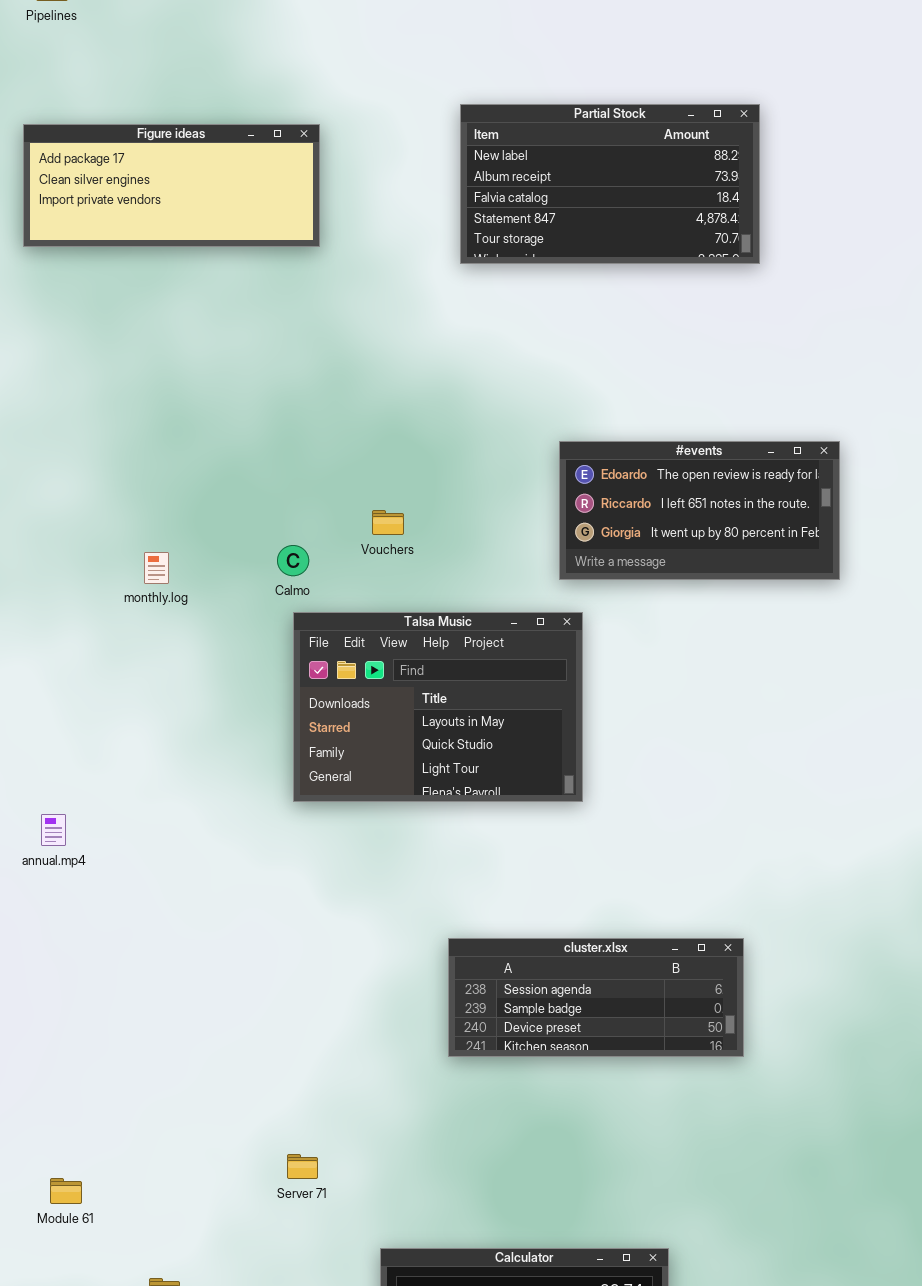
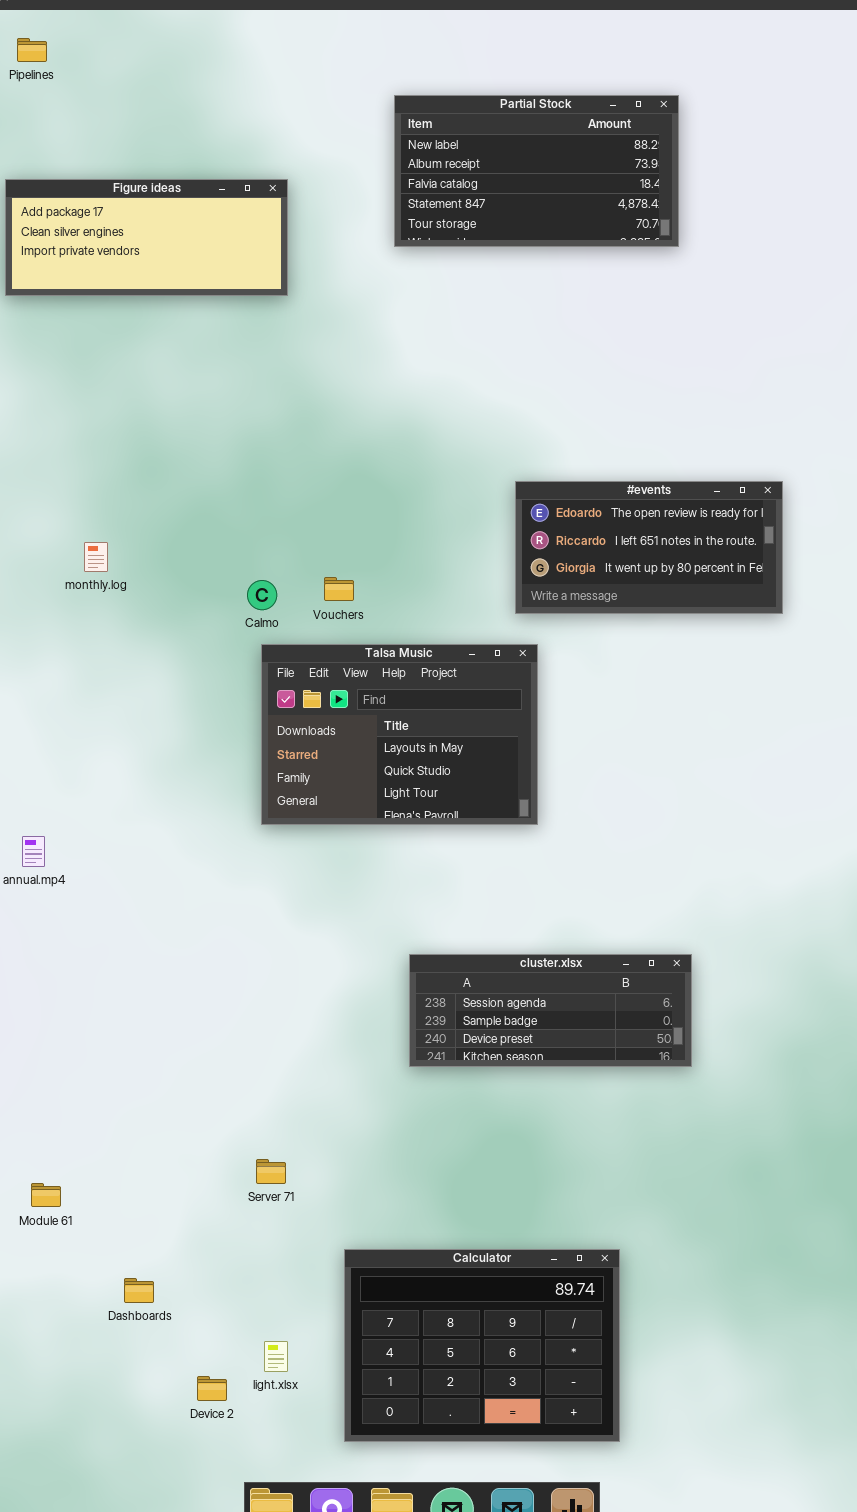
Partial Stock: [460,104,760,264] -> [394,95,679,247], moved
Vouchers: [372,510,404,535] -> [324,577,354,601], moved
monthly.log: [144,552,169,584] -> [84,542,108,572], moved

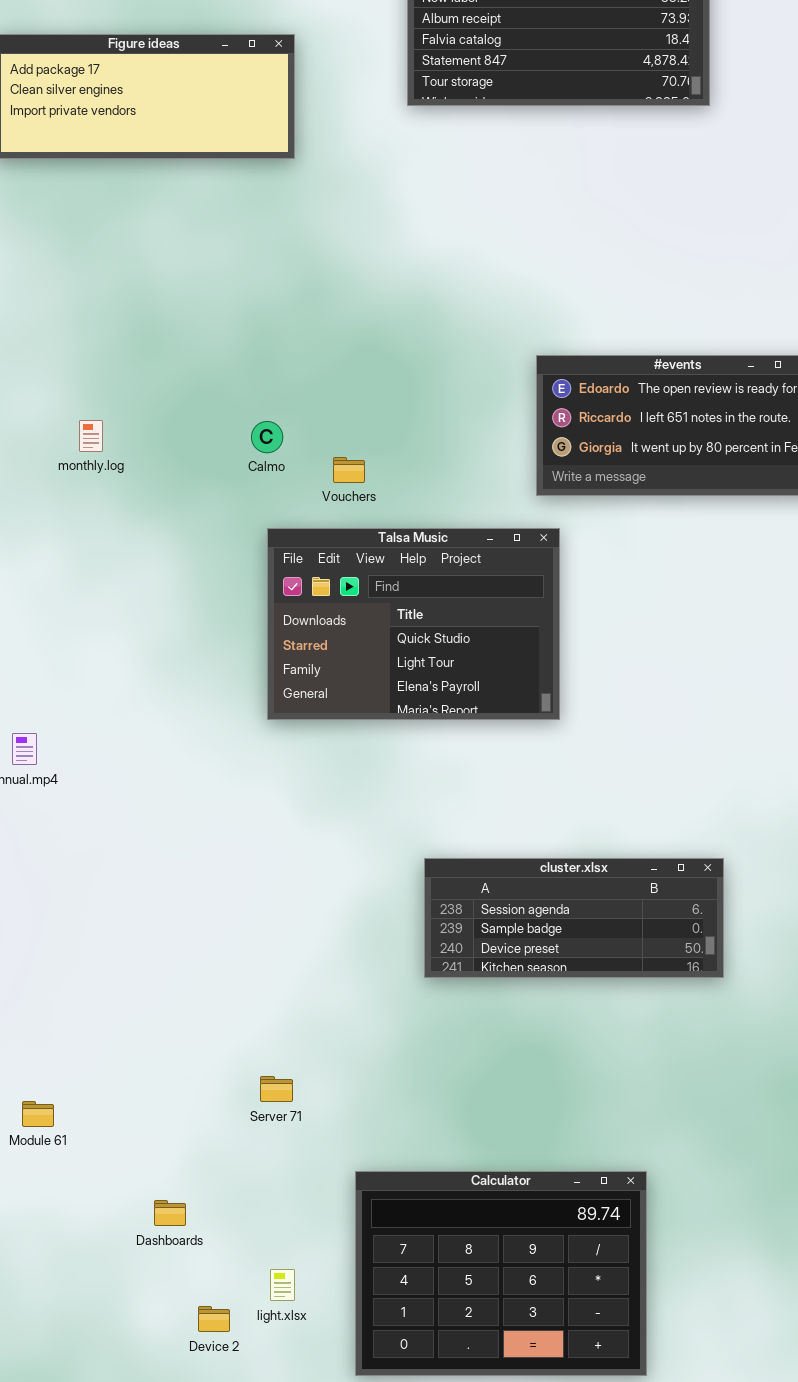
Calmo: [247,580,277,610] -> [251,421,283,453], moved
Talsa Music: [261,644,538,825] -> [267,528,560,720], scrolled down 1 row
Dashboards: [124,1278,154,1303] -> [154,1200,186,1226], moved

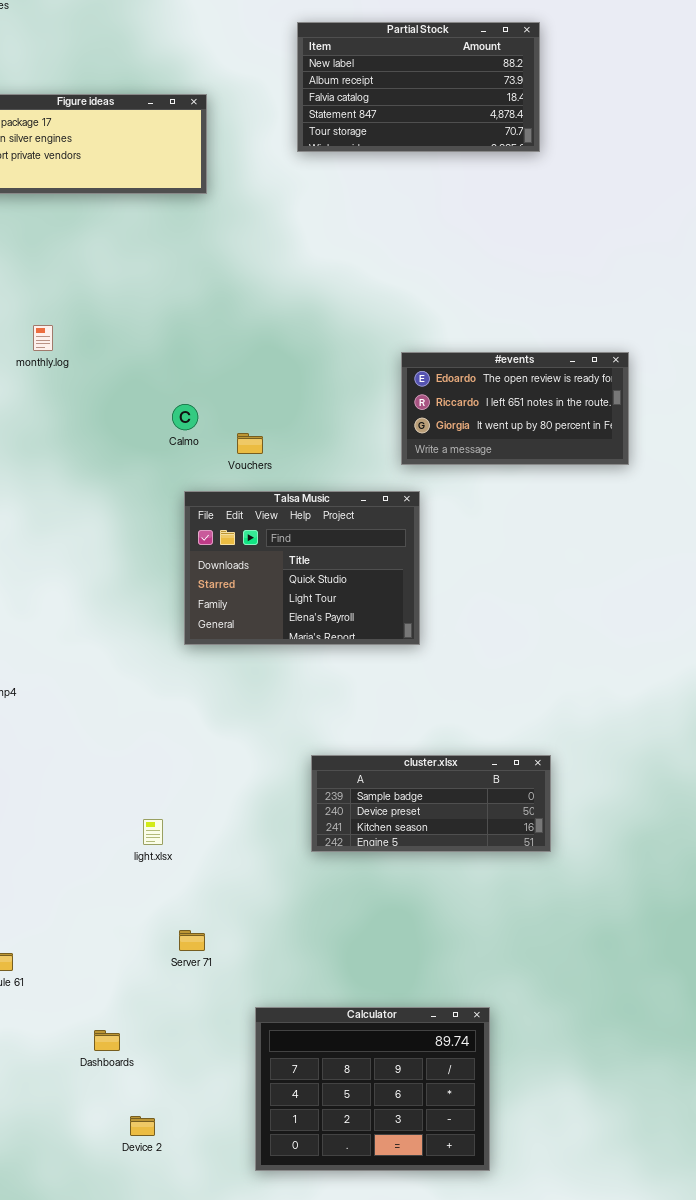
monthly.log: [79,420,103,452] -> [33,325,53,351], moved
cluster.xlsx: [424,858,724,978] -> [311,755,551,852], scrolled down 1 row
light.xlsx: [270,1269,295,1301] -> [143,819,163,845], moved

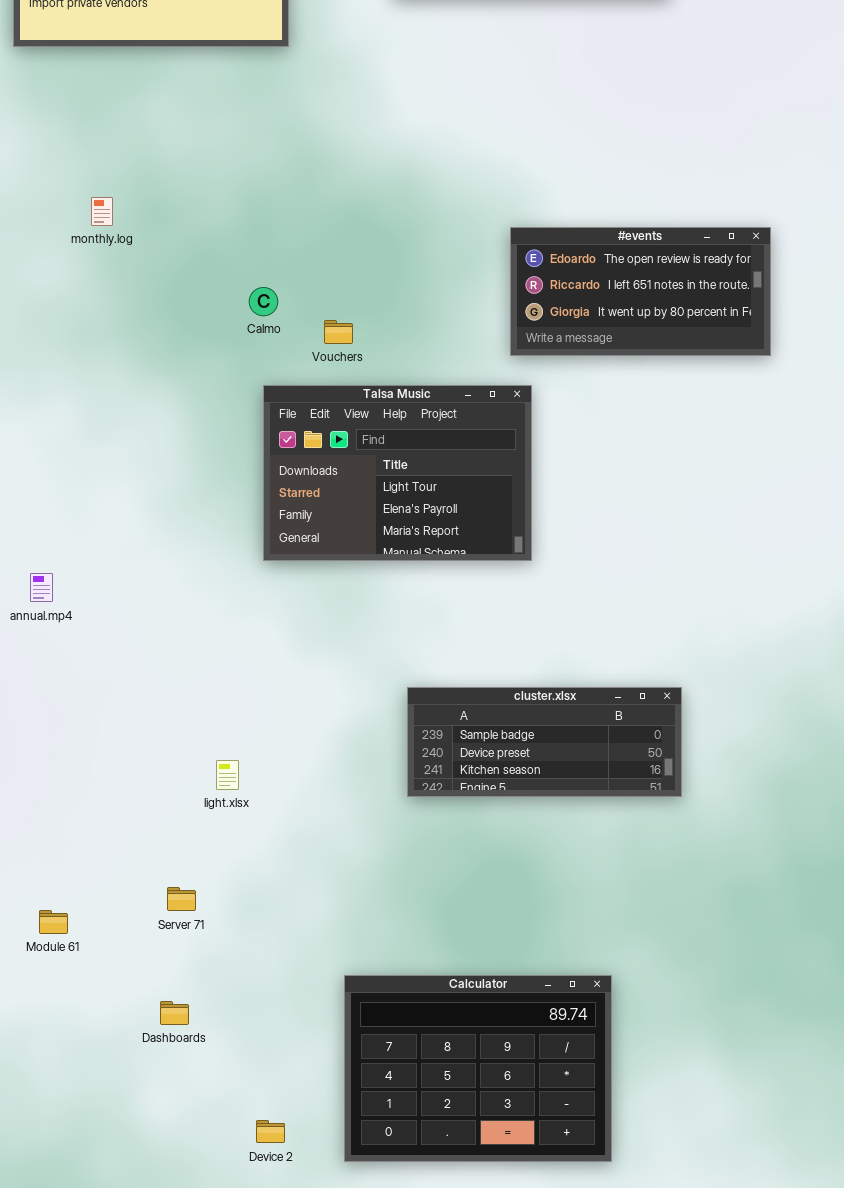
Talsa Music: [184,491,420,645] -> [263,385,532,561], scrolled down 1 row
Server 71: [179,930,205,951] -> [167,887,196,911], moved
Device 2: [130,1116,155,1136] -> [256,1120,285,1143], moved

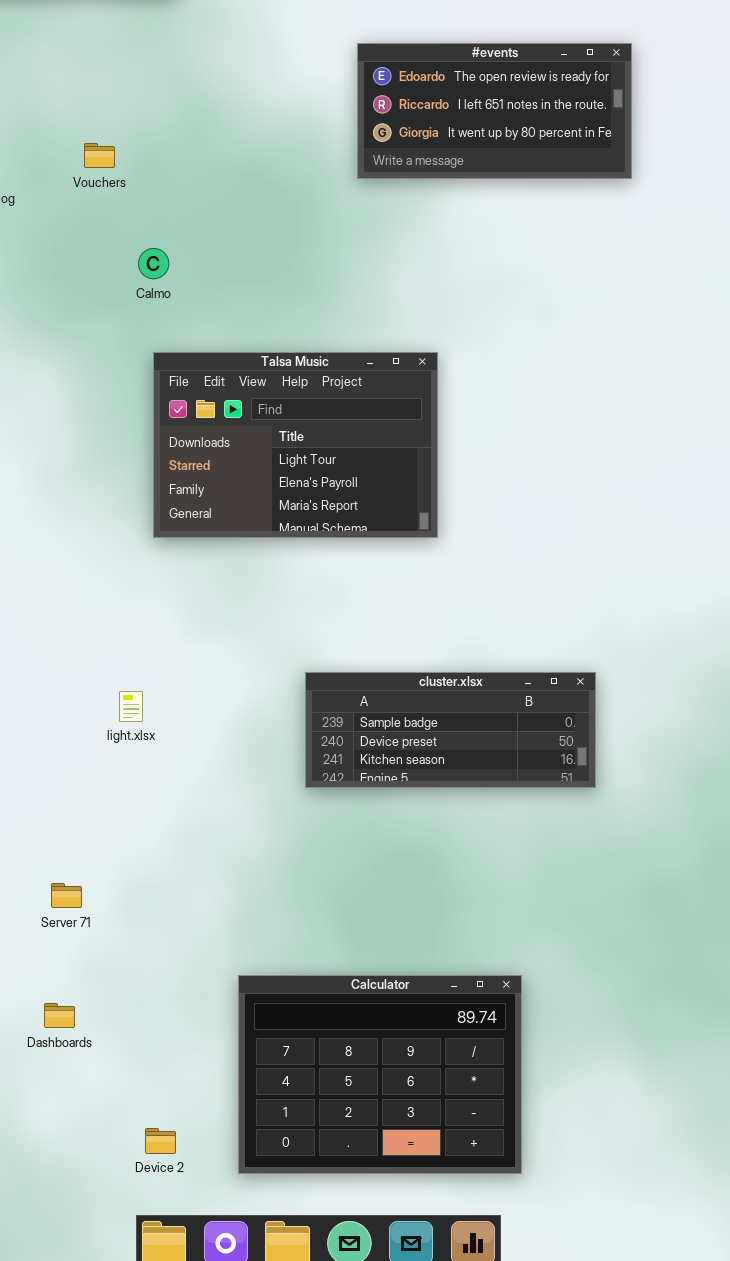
#events: [510,227,771,356] -> [357,43,632,179], moved
Vouchers: [324,320,353,344] -> [84,143,115,168], moved
light.xlsx: [216,760,239,790] -> [119,691,143,722], moved

